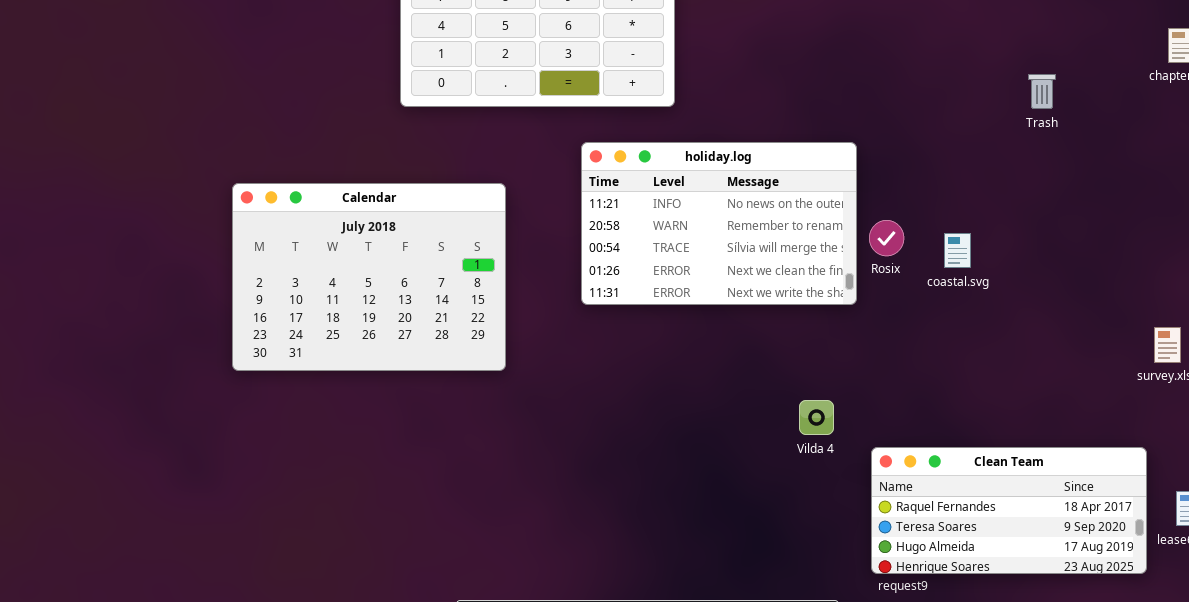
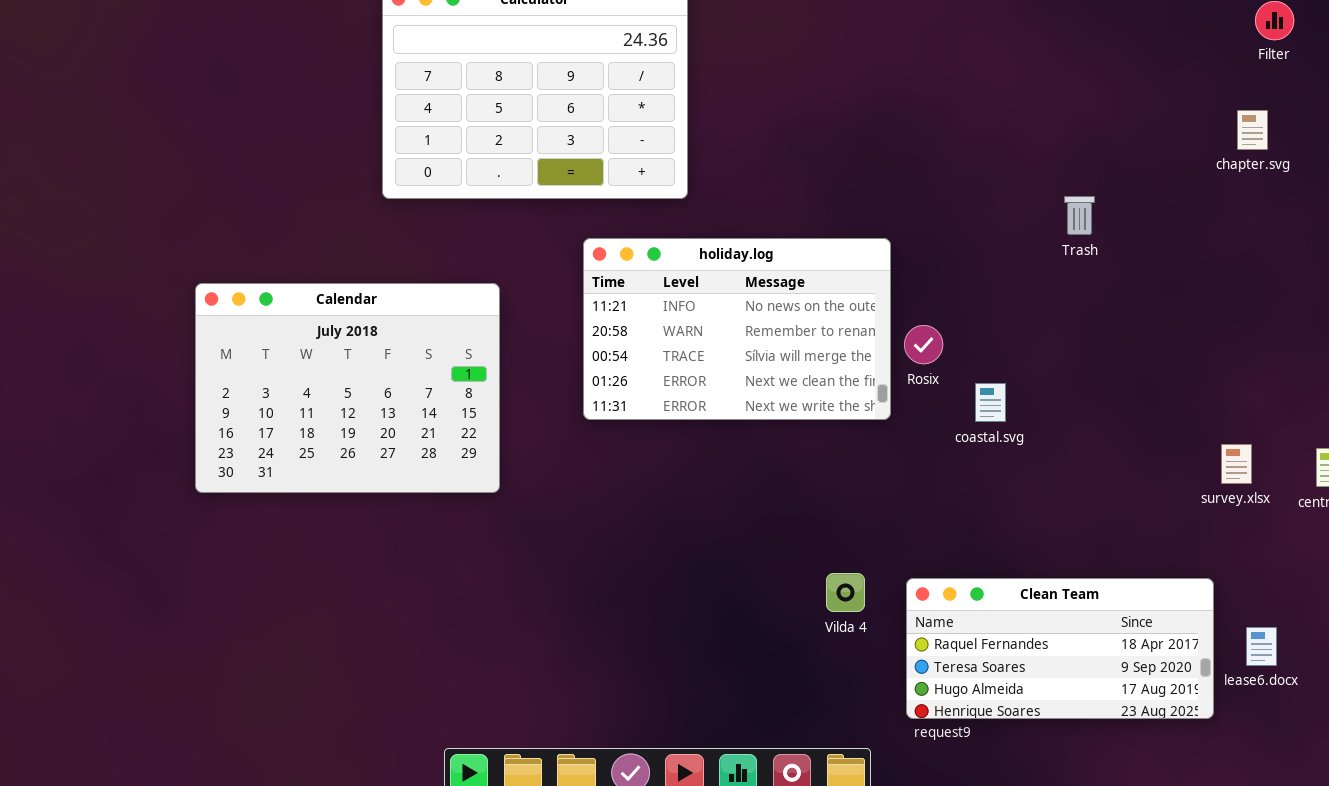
Trash: [1028,74,1056,109] -> [1064,196,1095,235], moved
coastal.svg: [944,233,971,268] -> [975,383,1006,422], moved
Vilda 4: [799,400,834,435] -> [826,573,865,612], moved

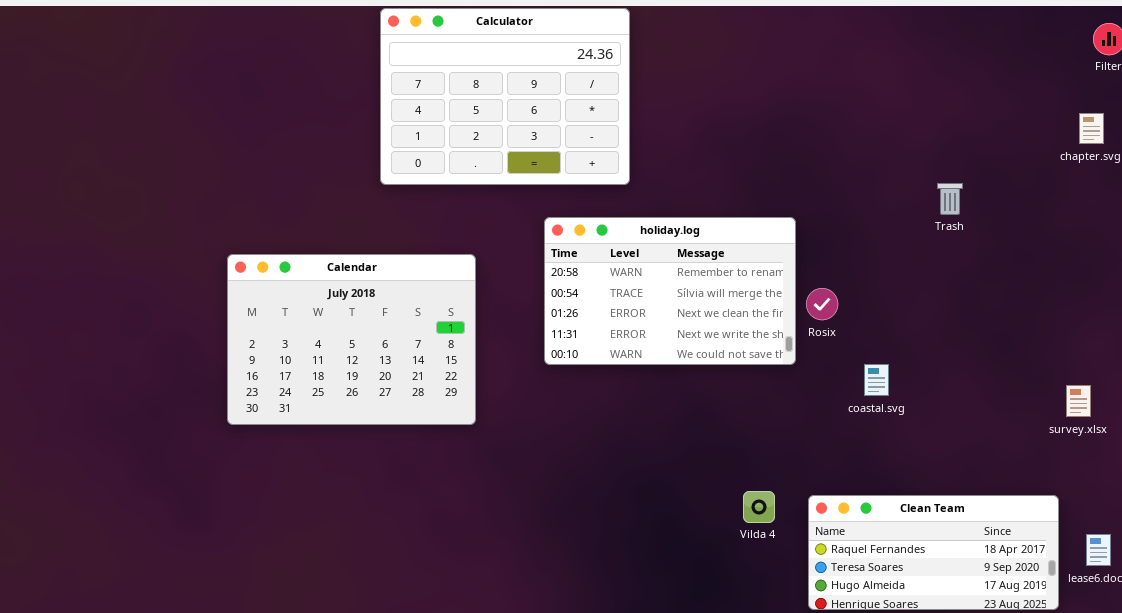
holiday.log: [583,238,891,420] -> [544,217,796,365], scrolled down 1 row
coastal.svg: [975,383,1006,422] -> [864,364,889,396], moved

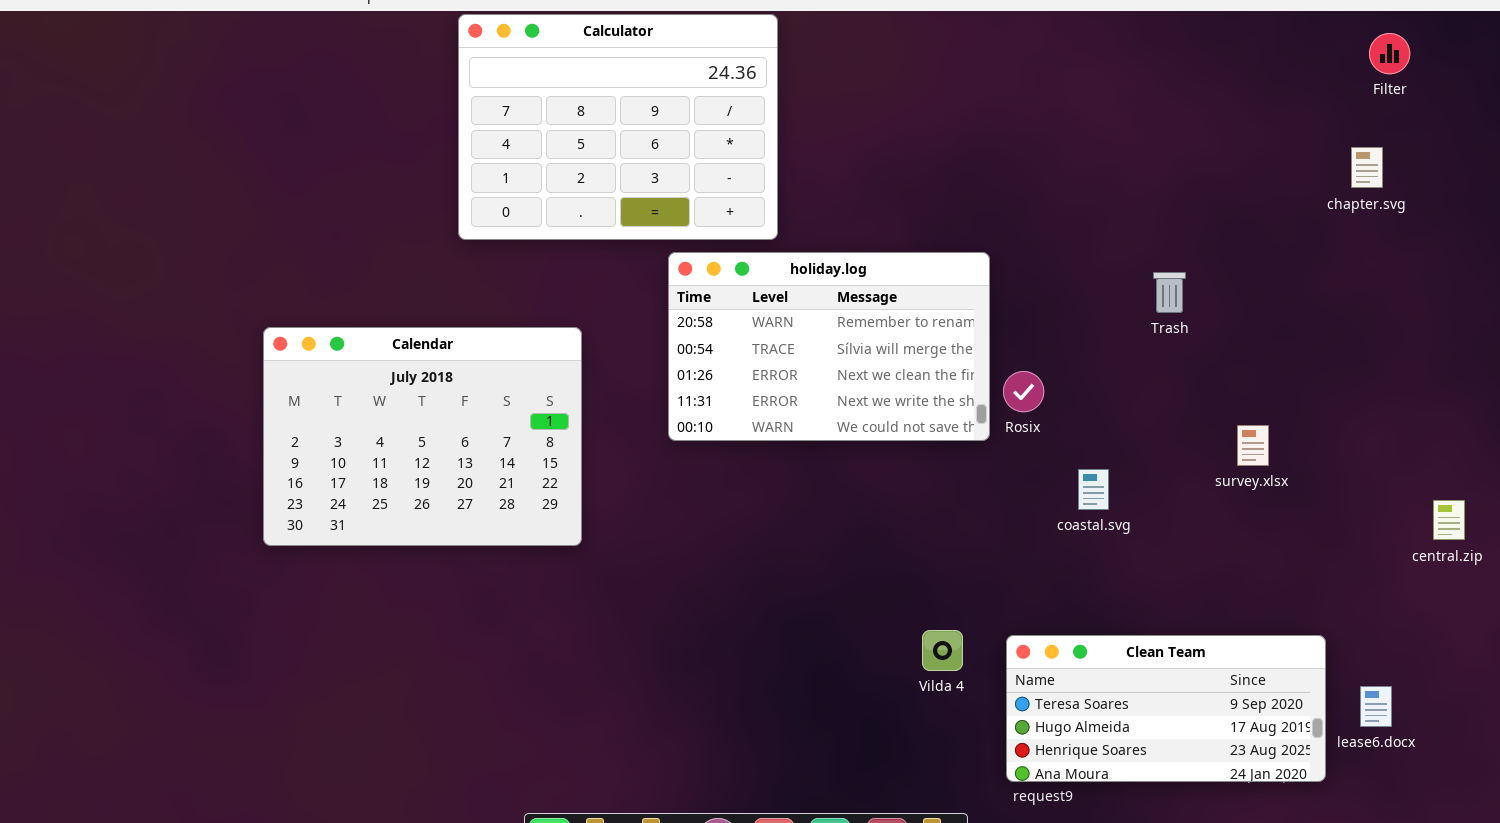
Trash: [937,183,963,215] -> [1153,272,1186,313], moved
holiday.log: [544,217,796,365] -> [668,252,990,441], moved
survey.xlsx: [1066,385,1091,417] -> [1237,425,1269,466], moved
Clean Team: [808,495,1059,610] -> [1006,635,1326,782], scrolled down 1 row

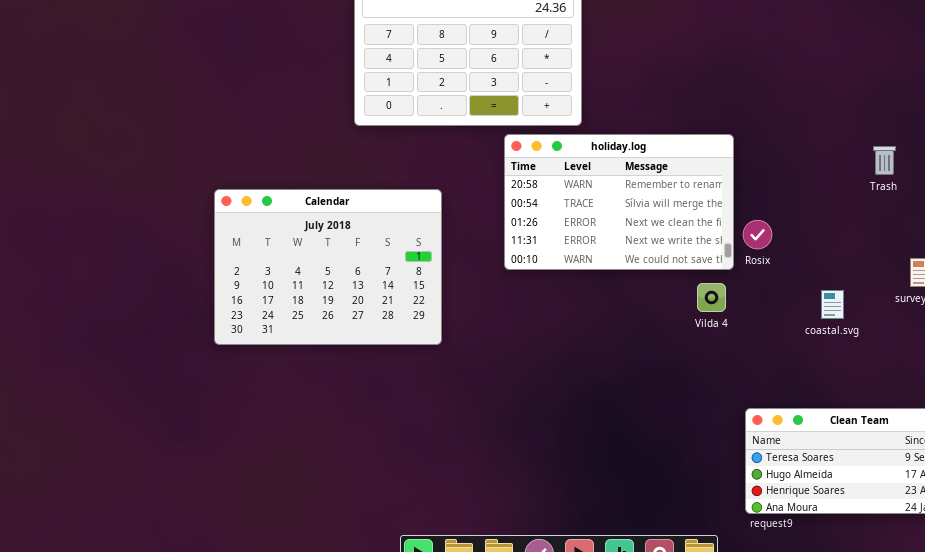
Trash: [1153,272,1186,313] -> [873,146,896,175], moved
coastal.svg: [1078,469,1109,510] -> [821,290,844,319], moved
Vilda 4: [922,630,963,671] -> [697,283,726,312], moved

